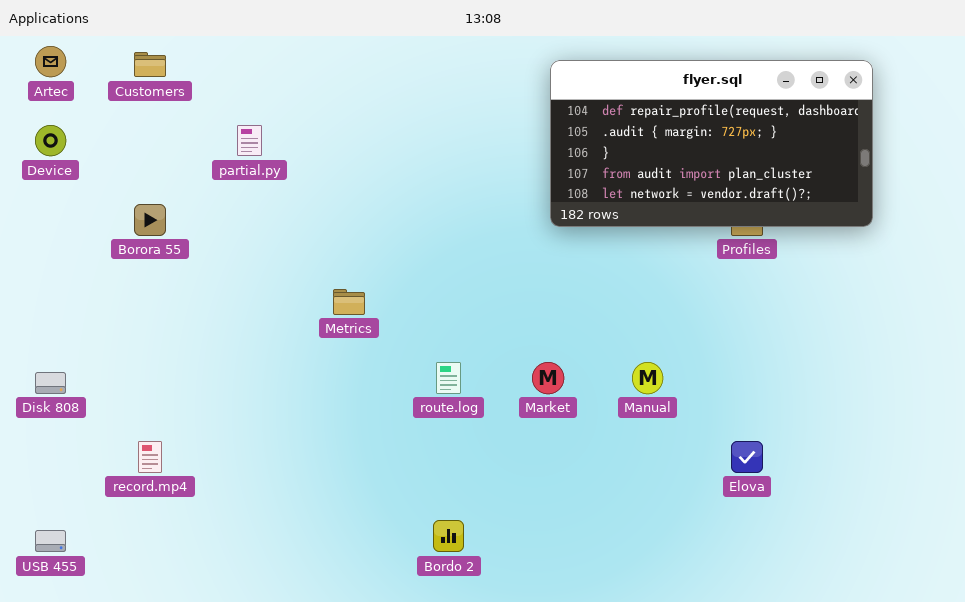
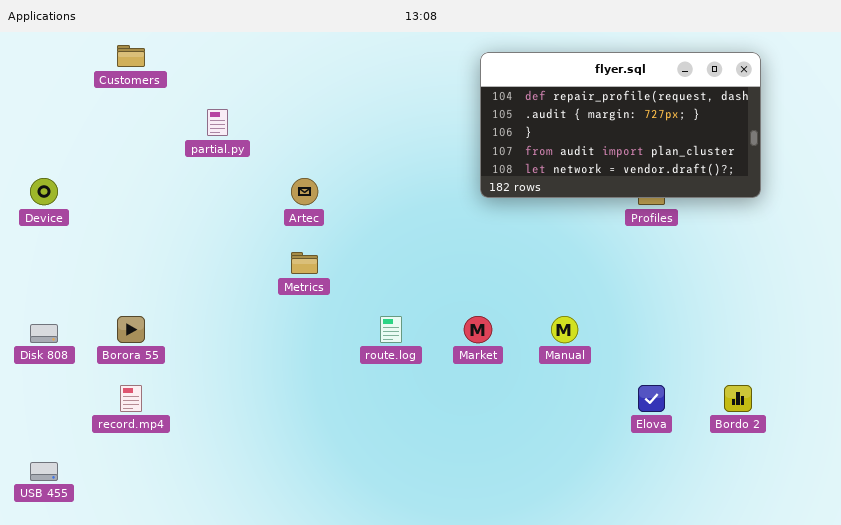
Artec: [35,46,66,77] -> [291,178,318,205], moved
Device: [35,125,66,156] -> [30,178,58,205], moved
Borora 55: [134,204,166,236] -> [117,316,145,343], moved
Bordo 2: [433,520,464,552] -> [724,385,752,412], moved

